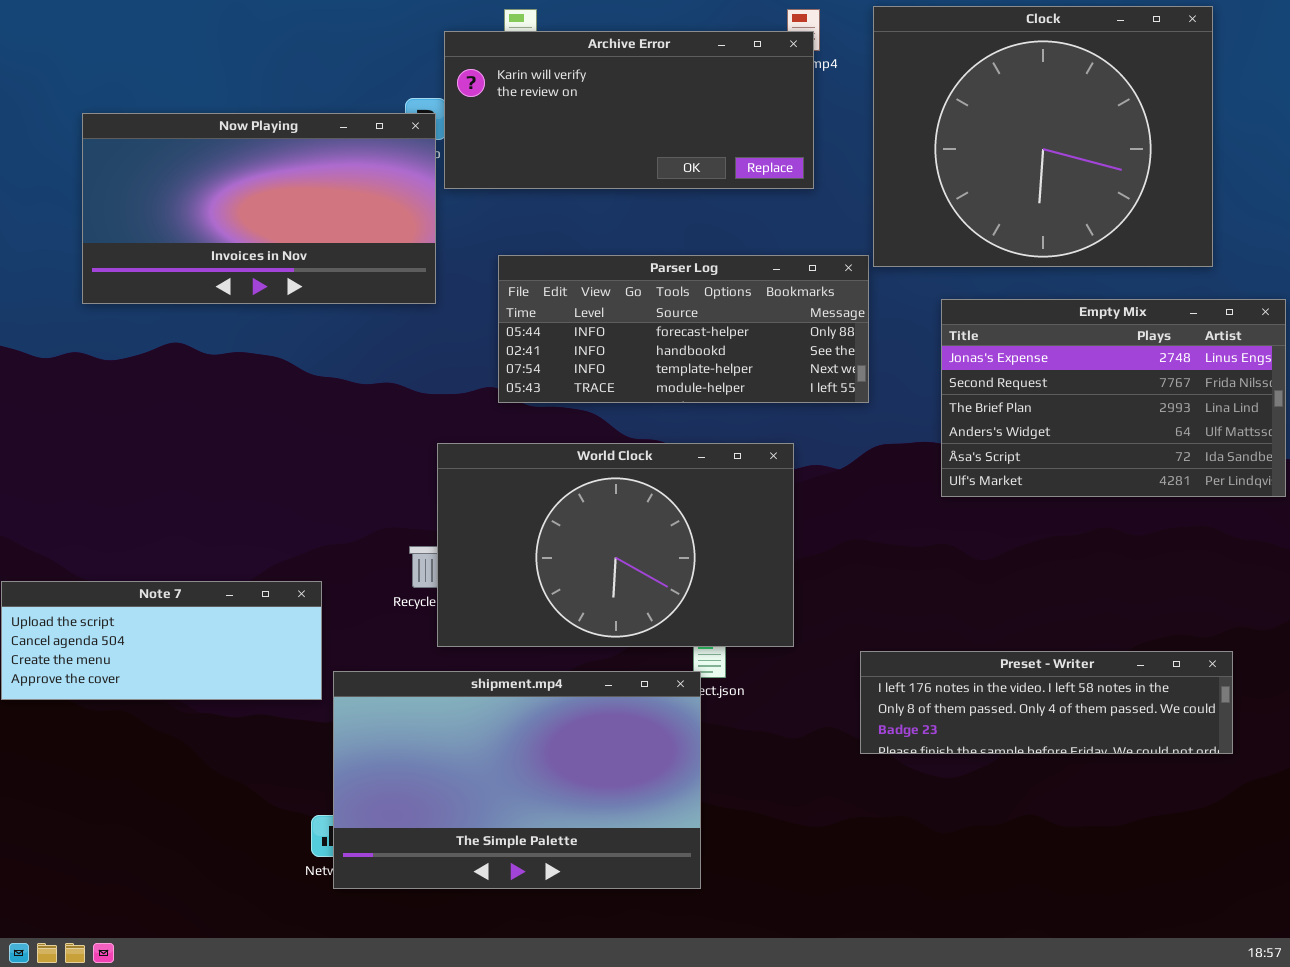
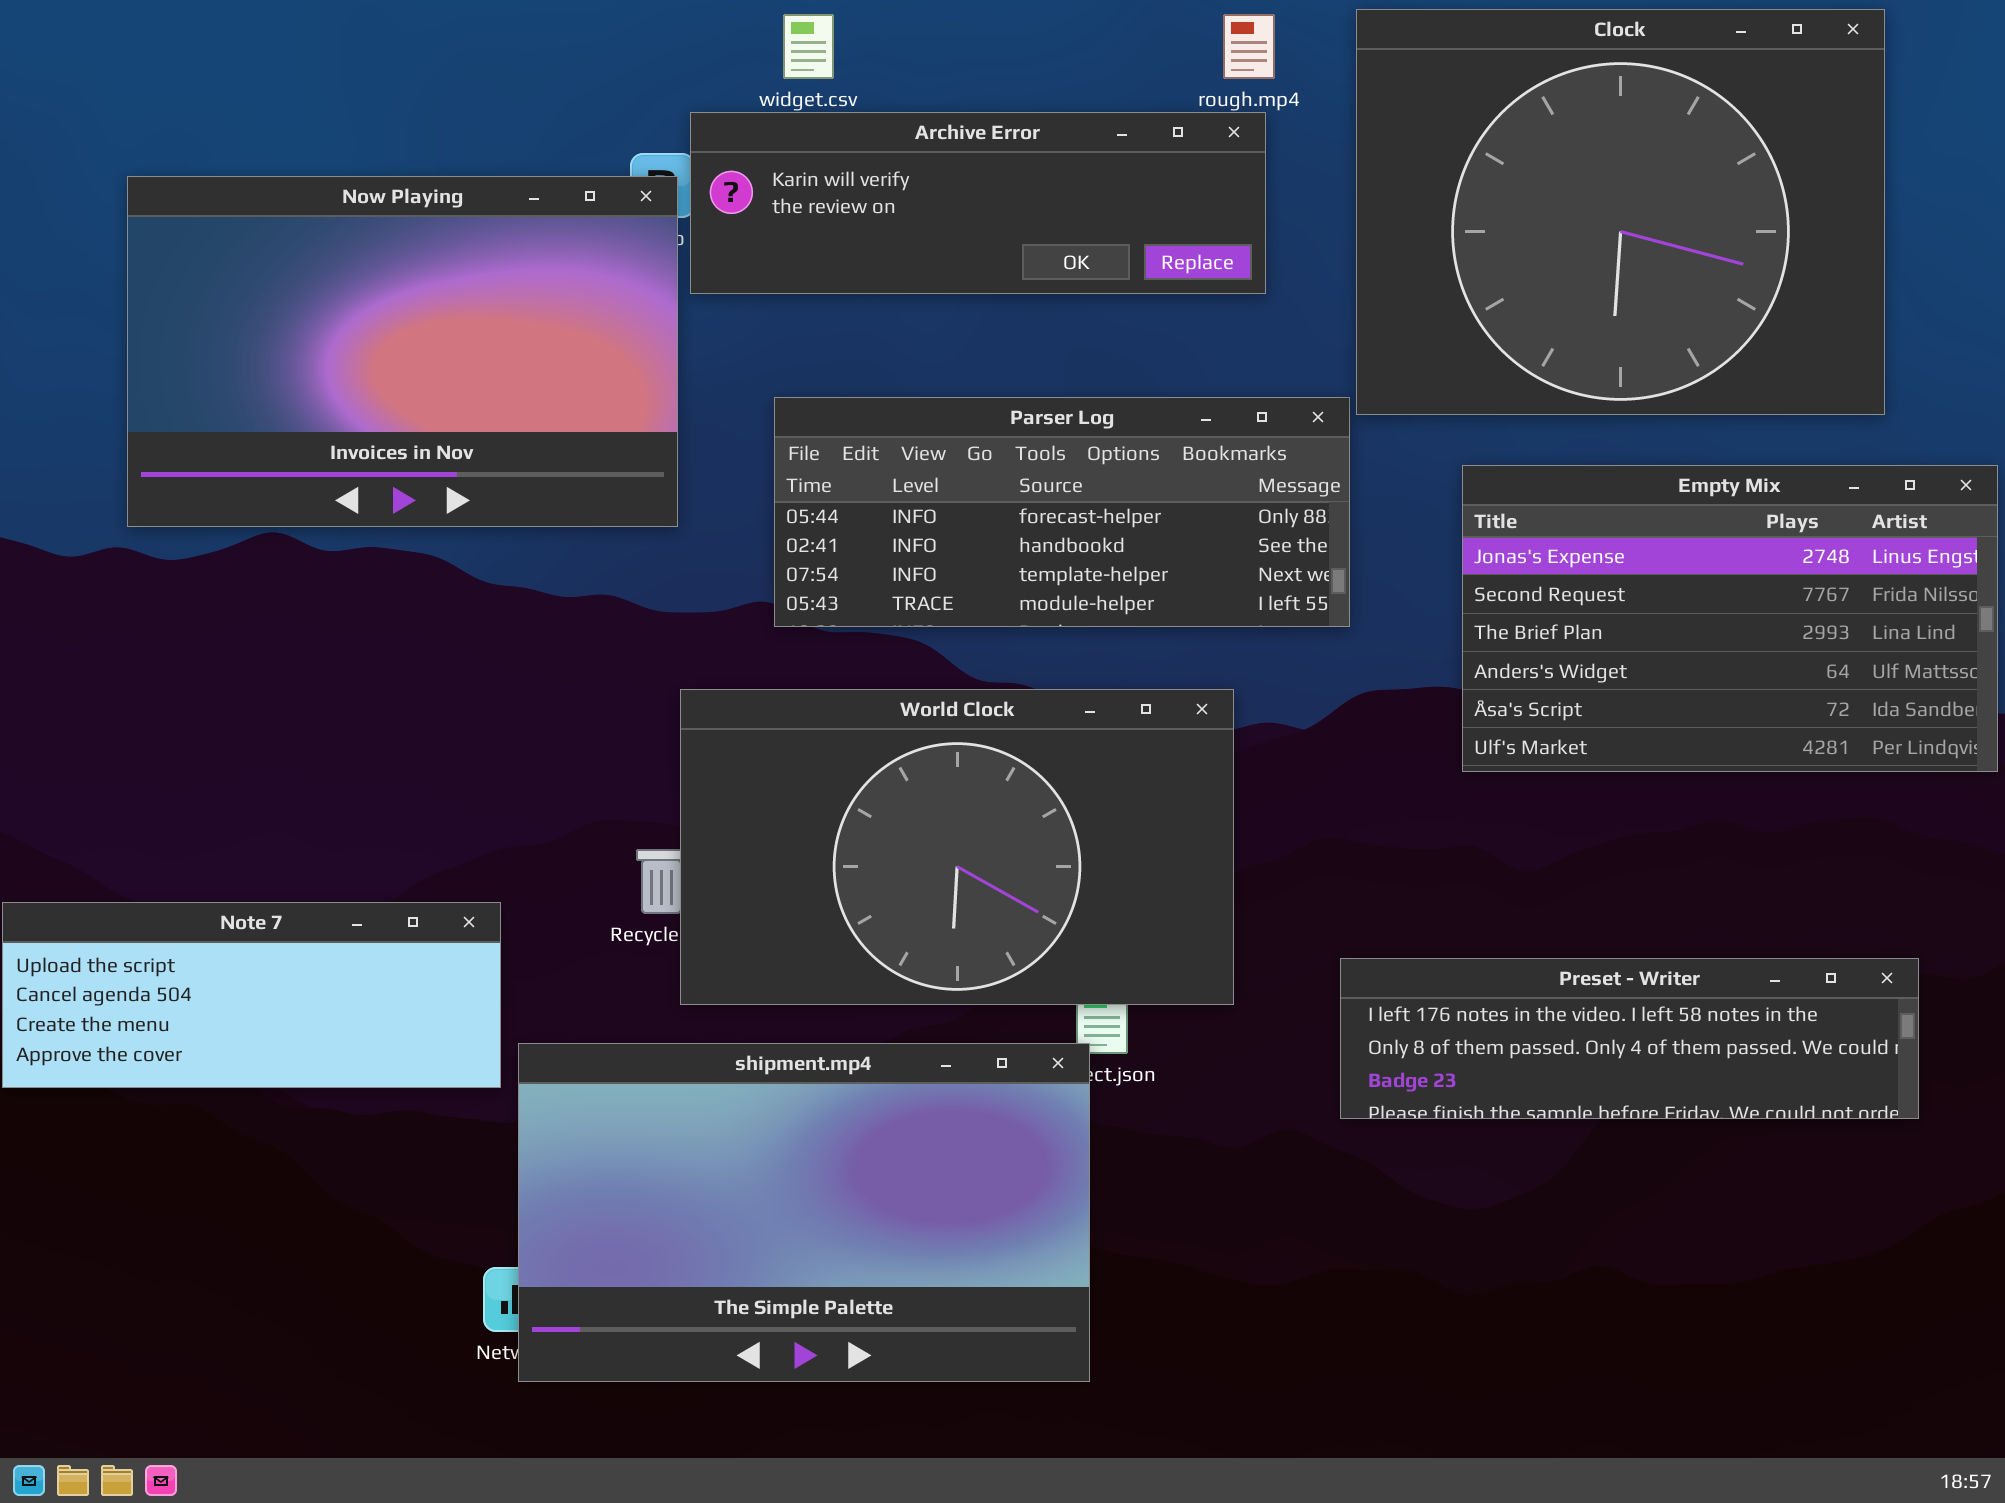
Archive Error: [444,31,814,189] -> [690,112,1266,294], resized
Now Playing: [82,113,436,304] -> [127,176,678,527], resized
Preset - Writer: [860,651,1233,754] -> [1340,958,1919,1119], moved

